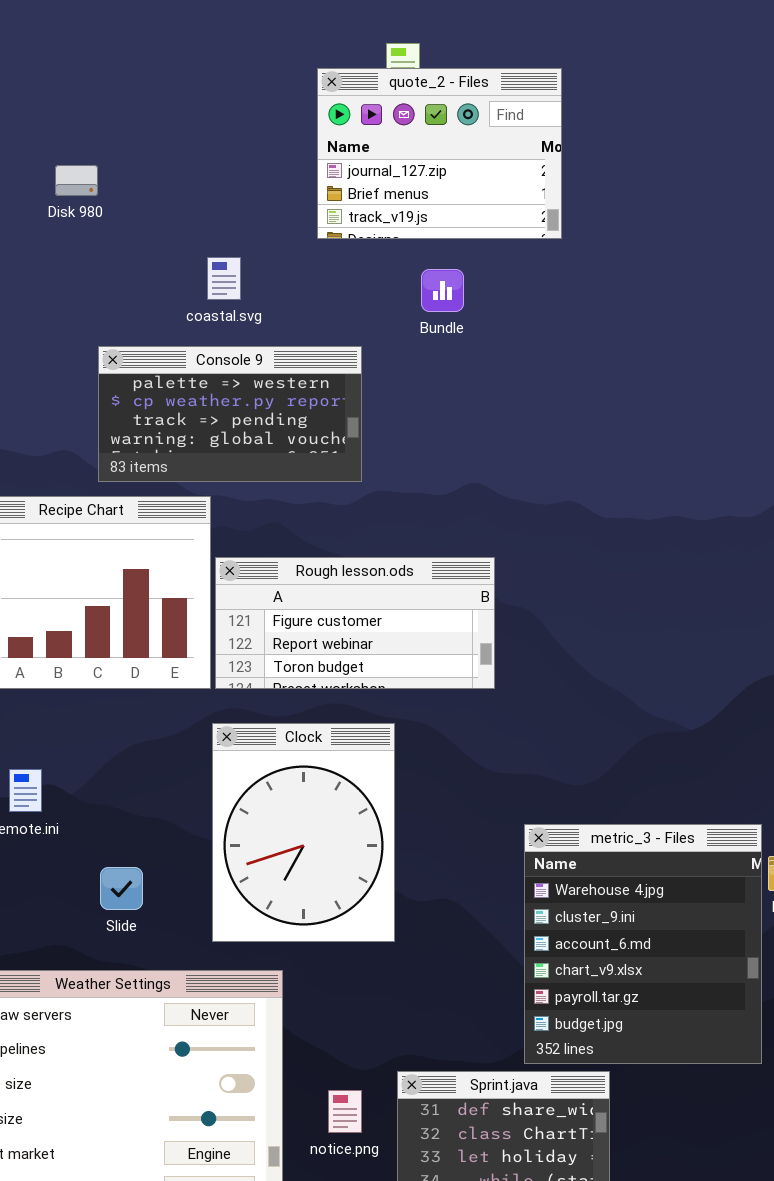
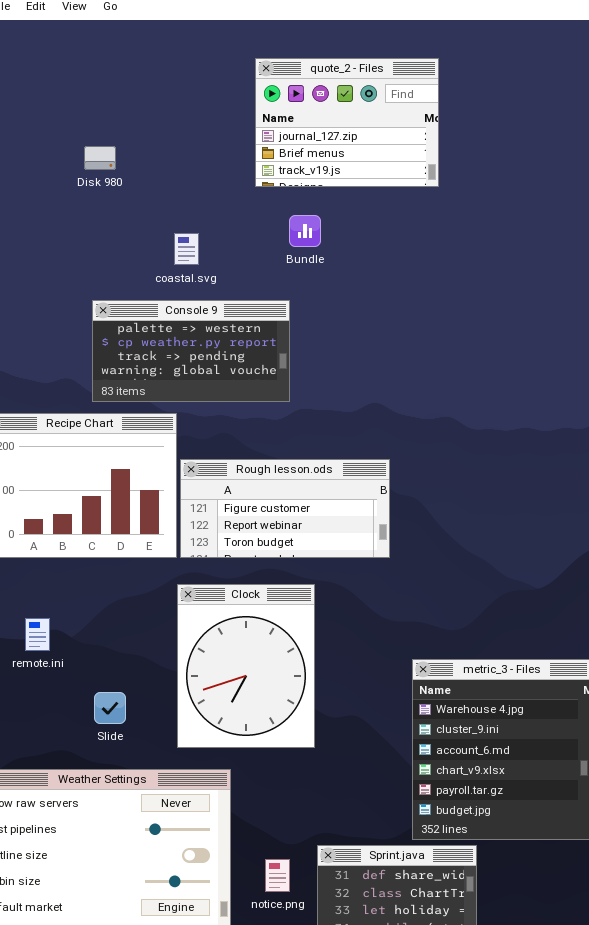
quote_2 - Files: [317,68,562,239] -> [255,58,439,187], moved
Disk 980: [55,165,98,196] -> [84,146,116,170], moved
Bundle: [421,269,464,312] -> [289,215,321,247], moved

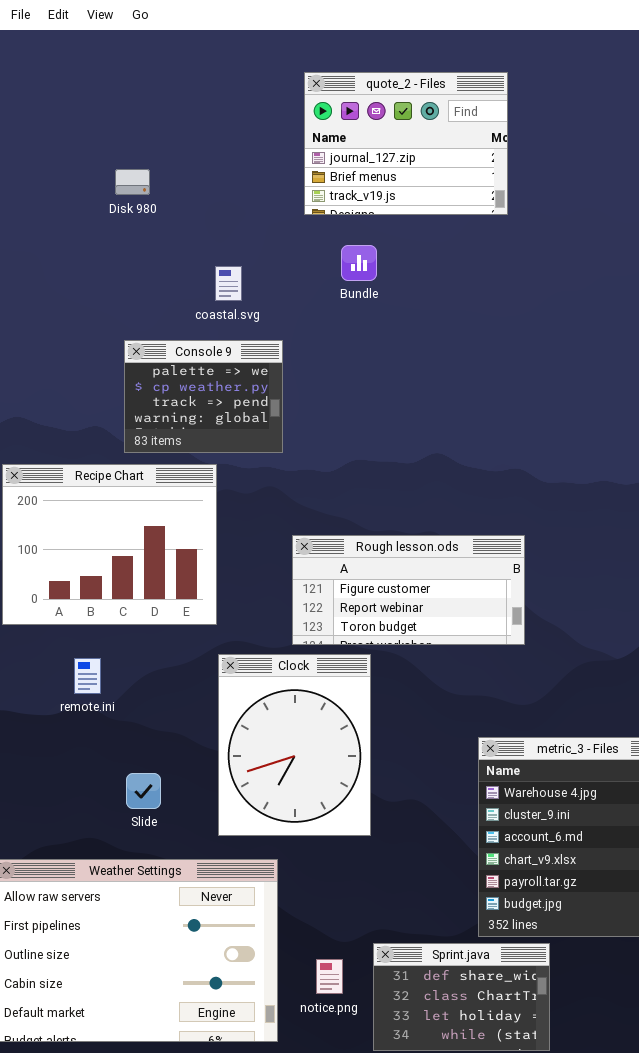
Console 9: [92,300,290,402] -> [124,340,283,453], resized
Rough lesson.ods: [180,459,390,558] -> [292,535,525,645], moved
remote.ini: [25,618,50,651] -> [74,658,101,694], moved

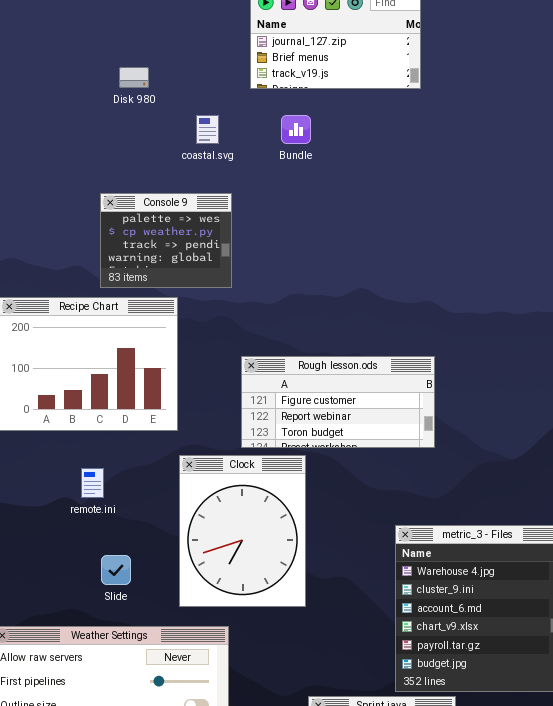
Disk 980: [115,169,150,195] -> [119,67,149,88], moved
coastal.svg: [215,266,242,301] -> [196,115,219,144], moved
remote.ini: [74,658,101,694] -> [81,468,104,498], moved

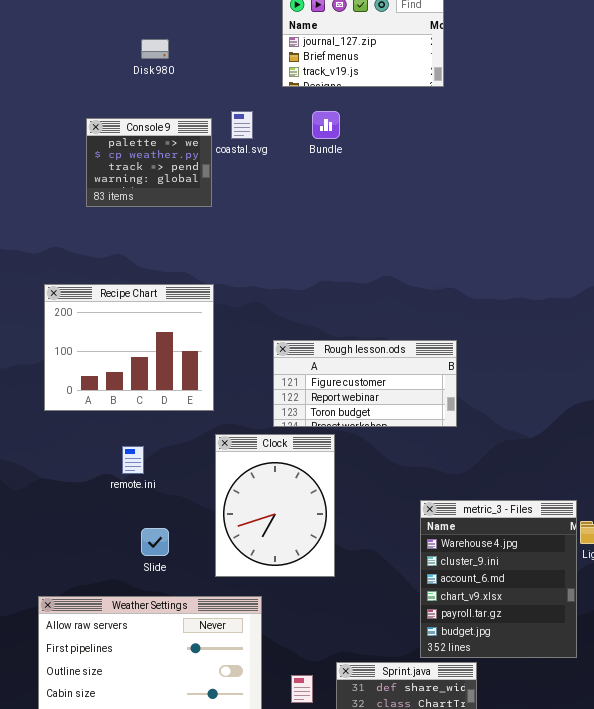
Disk 980: [119,67,149,88] -> [141,39,169,59], moved
Console 9: [100,193,232,288] -> [86,118,212,207], moved

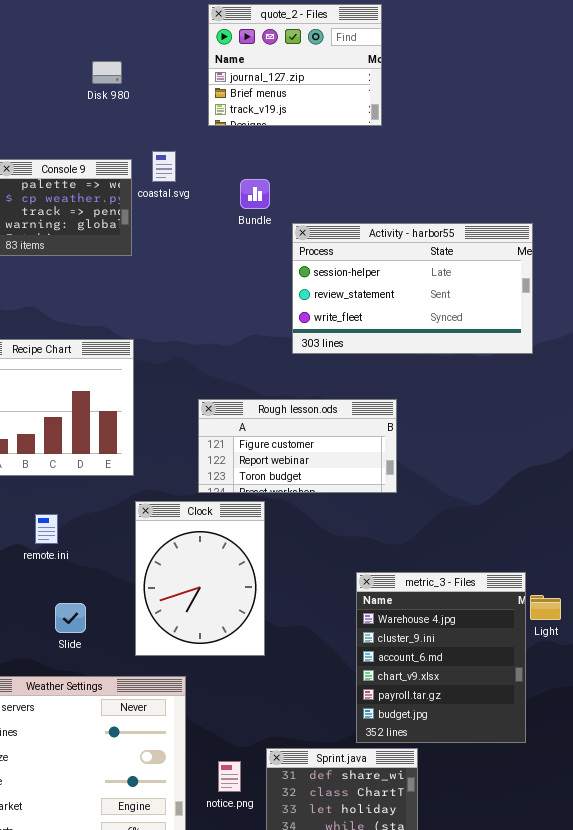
Disk 980: [141,39,169,59] -> [92,61,122,84], moved
Bundle: [312,111,340,139] -> [240,179,270,209], moved
Activity - harbor55: none -> [292,223,533,354], opened

